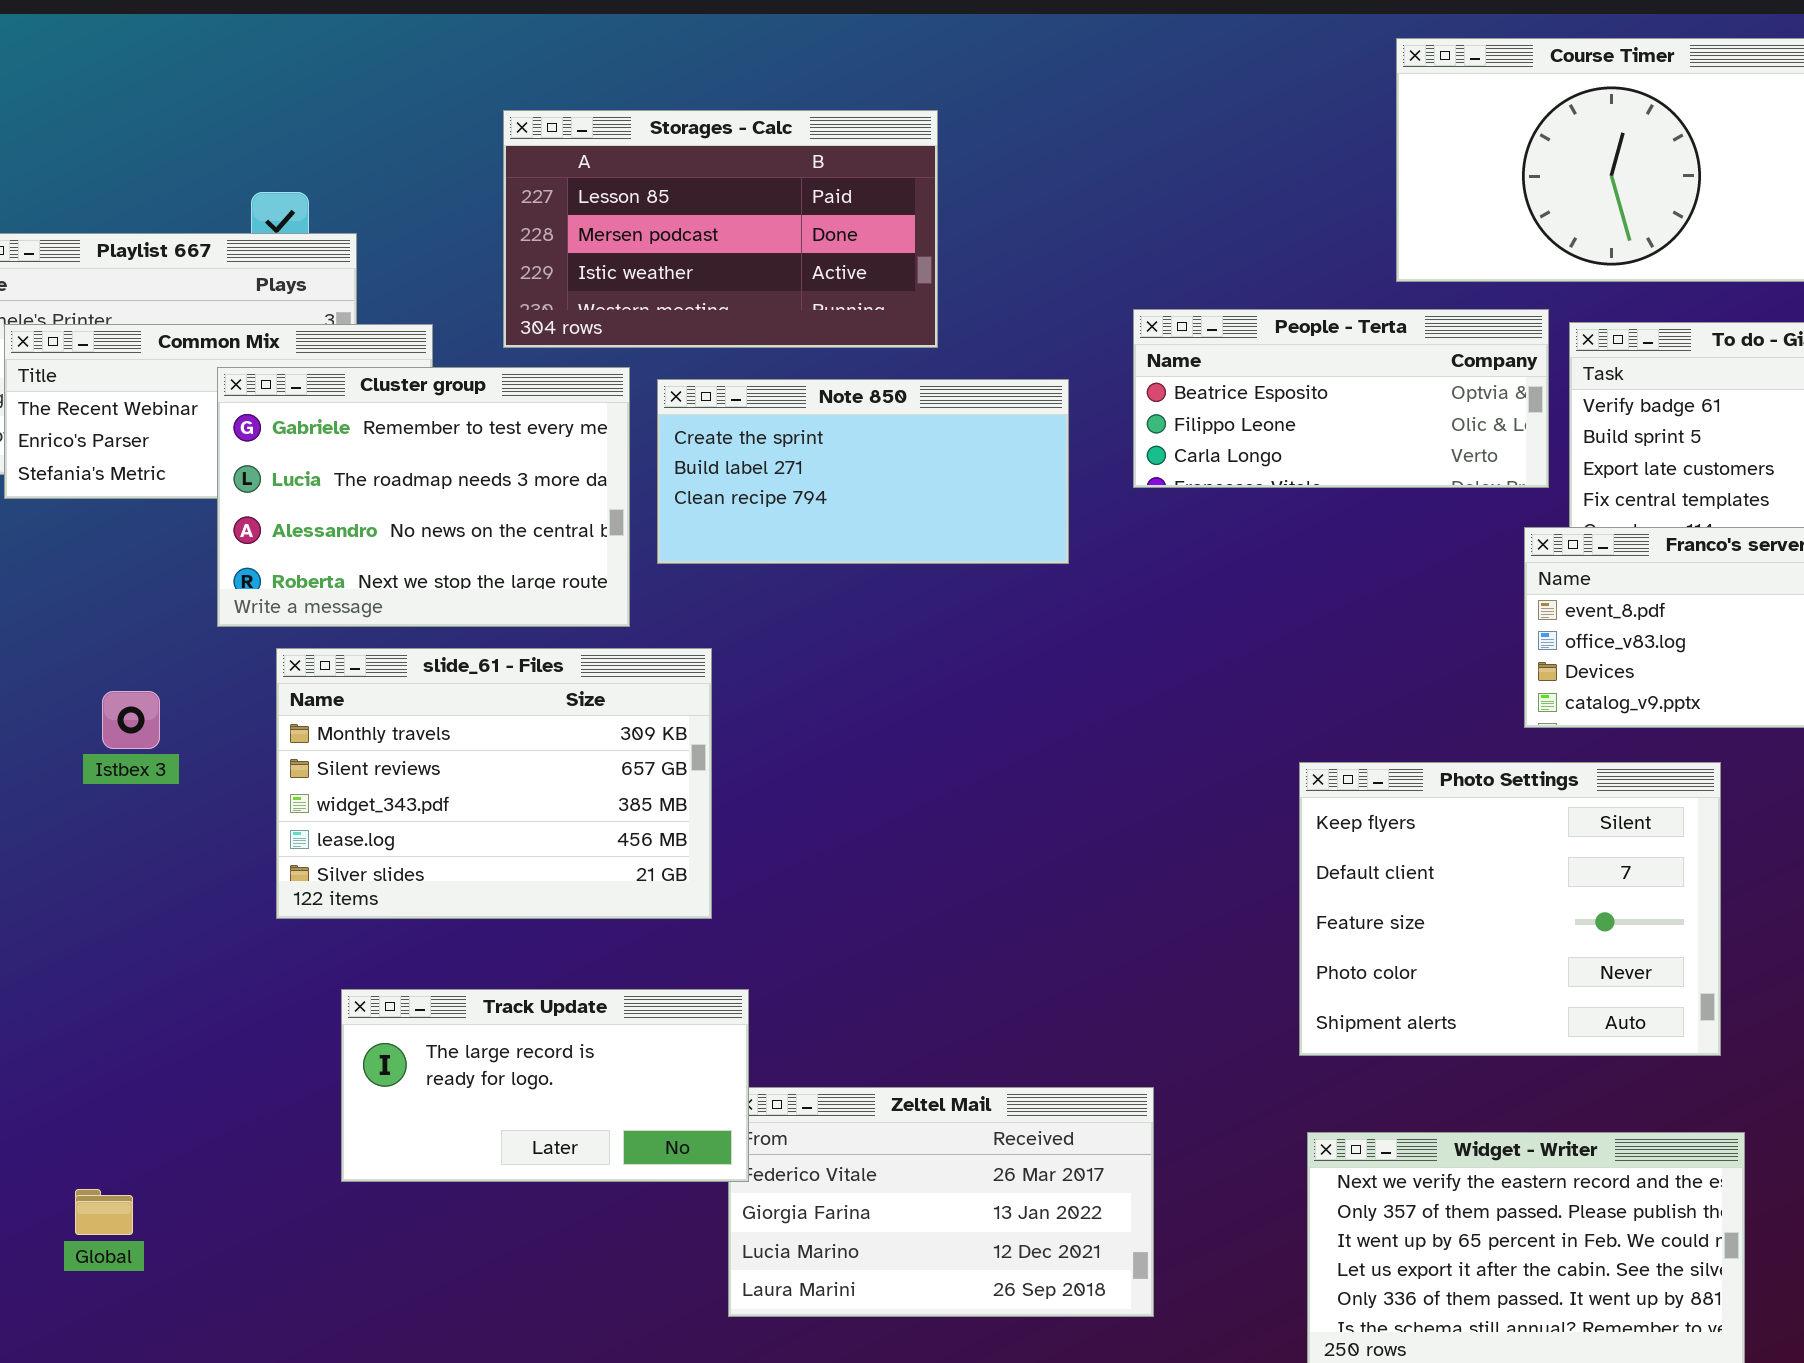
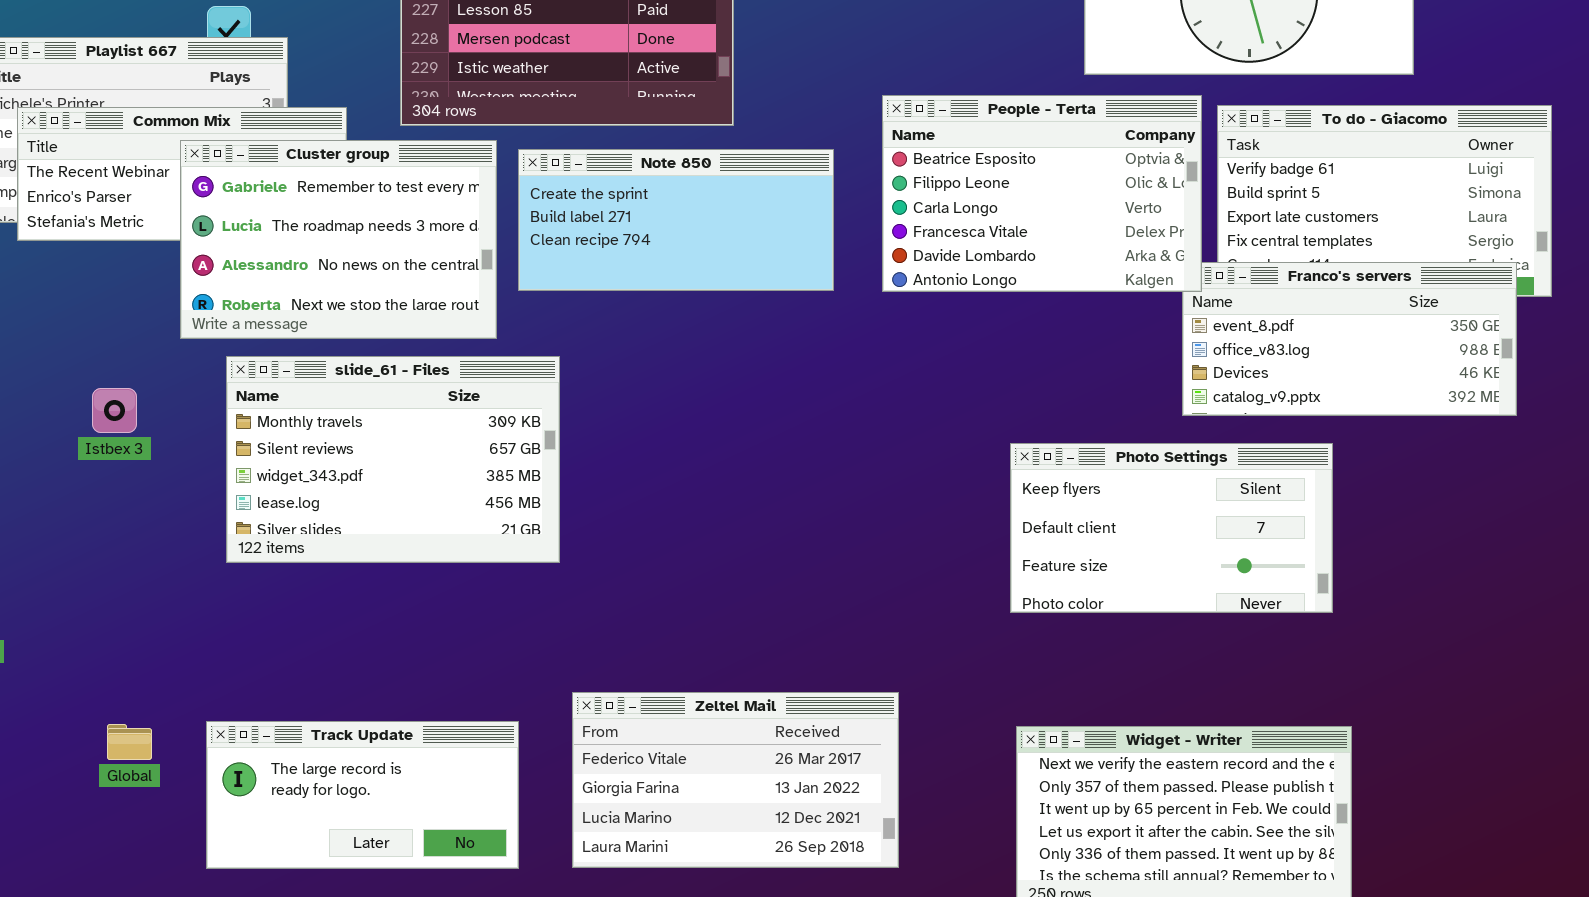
People - Terta: [1133,309,1549,488] -> [882,95,1202,292], resized
Photo Settings: [1299,762,1721,1056] -> [1010,443,1333,613], resized
Track Update: [341,989,749,1182] -> [206,721,519,869], moved
Global: [75,1189,133,1235] -> [107,724,152,760], moved

